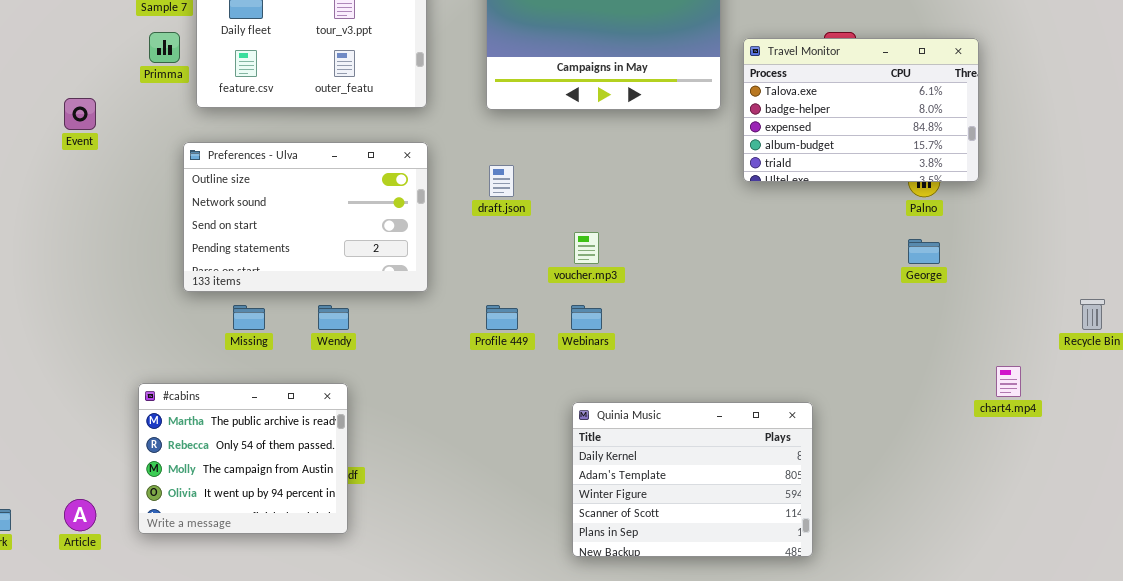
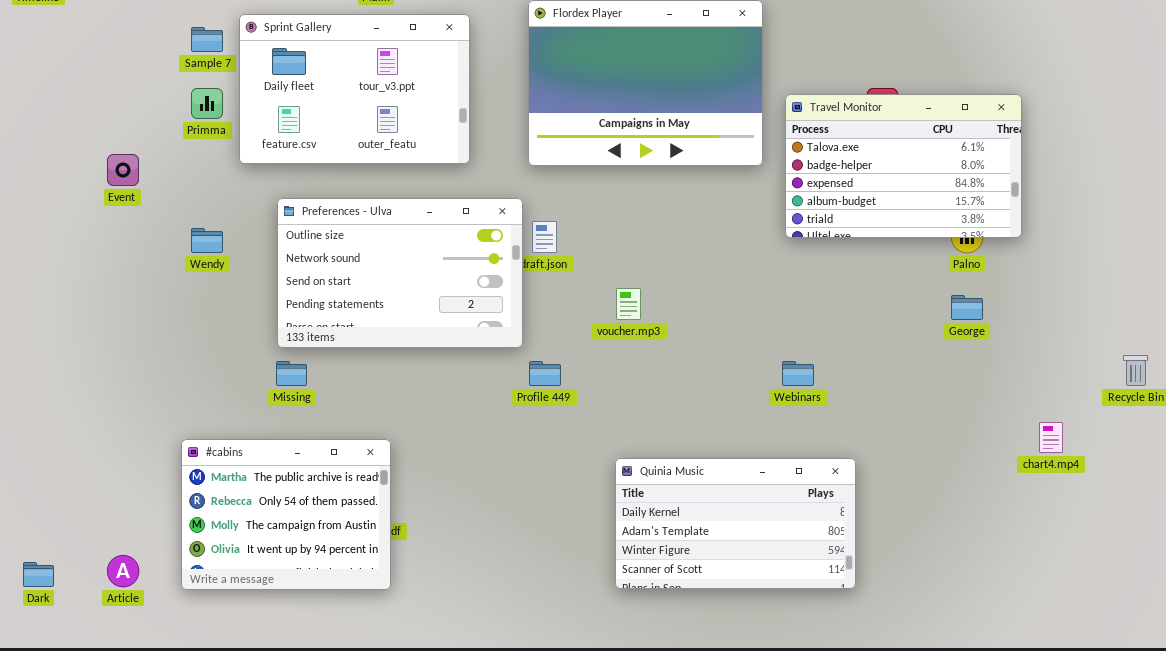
Preferences - Ulva: [183,142,428,292] -> [277,198,523,348], moved
Wendy: [318,305,349,330] -> [191,228,223,253], moved
Webinars: [571,305,602,330] -> [782,361,814,386], moved
Quinia Music: [572,402,813,557] -> [615,458,856,589], resized

